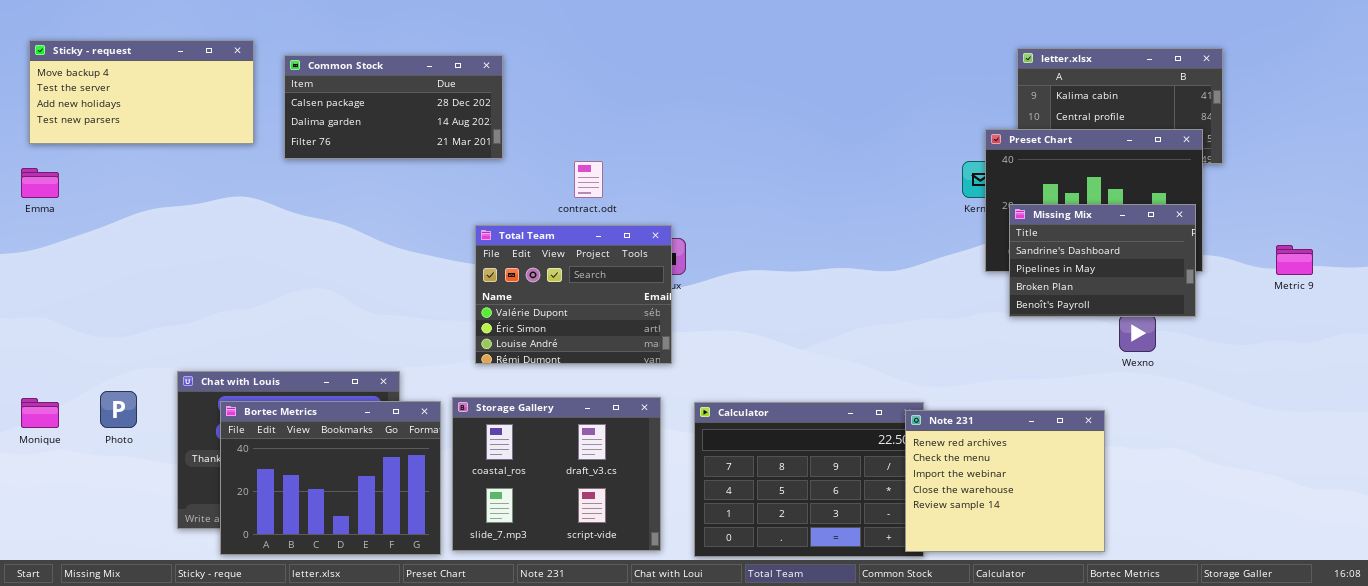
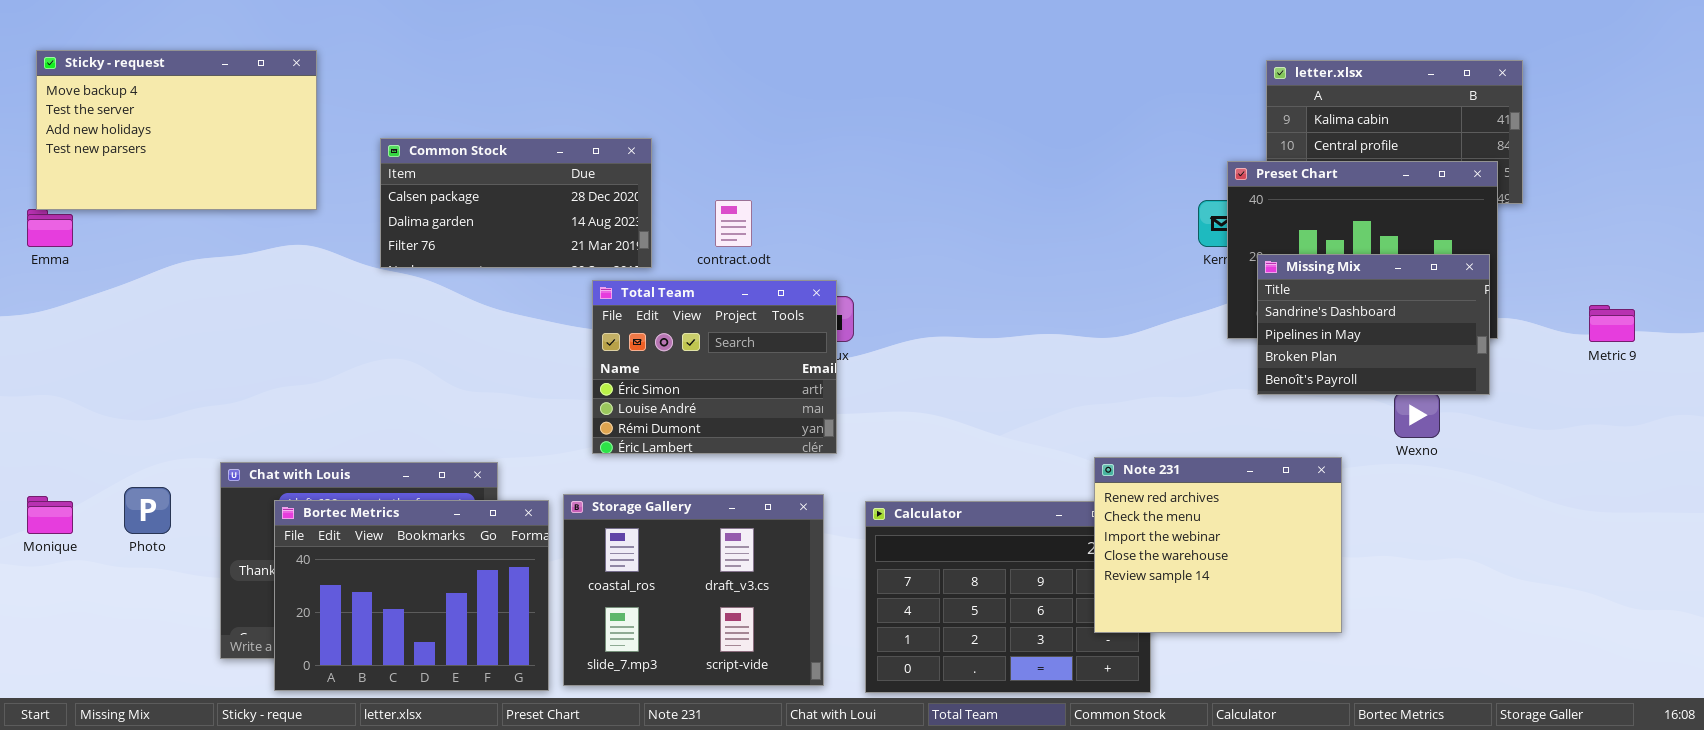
Sticky - request: [29,40,254,144] -> [36,50,317,210], resized
Common Stock: [284,55,503,159] -> [380,138,652,268], moved
Total Team: [475,225,672,364] -> [592,280,837,454], scrolled down 1 row
Note 231: [905,410,1105,552] -> [1094,457,1342,633], moved

